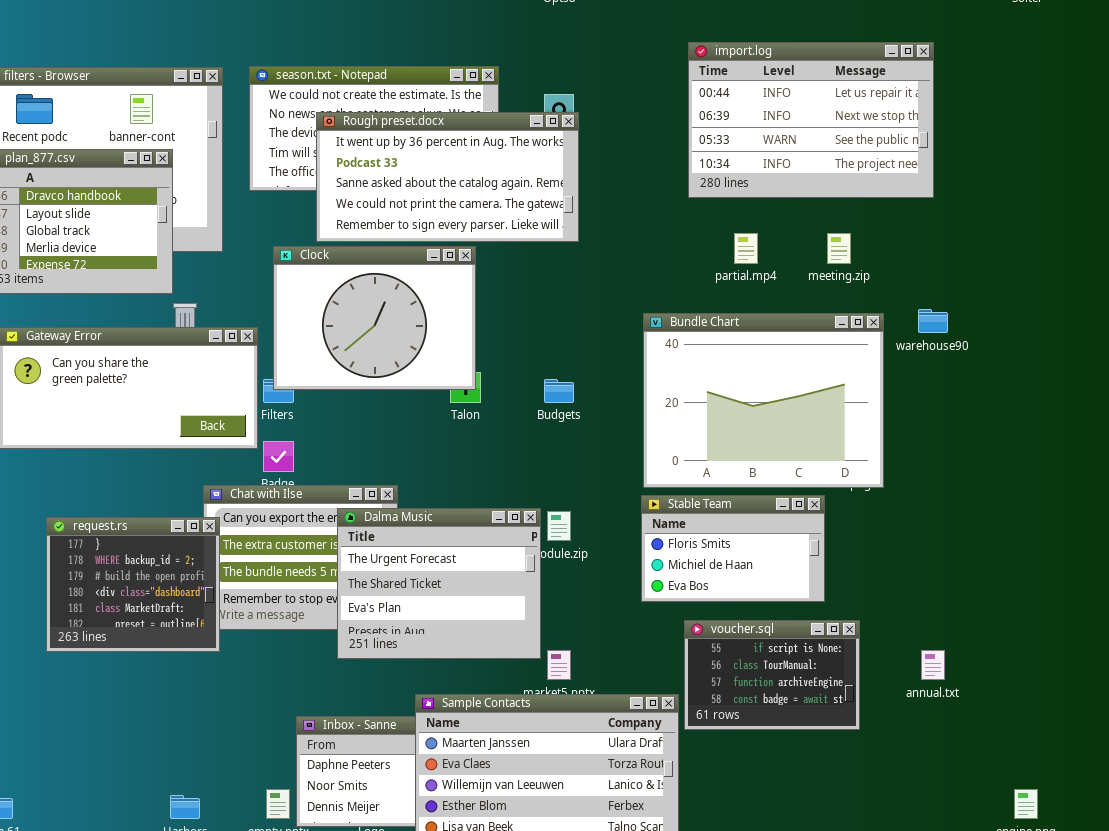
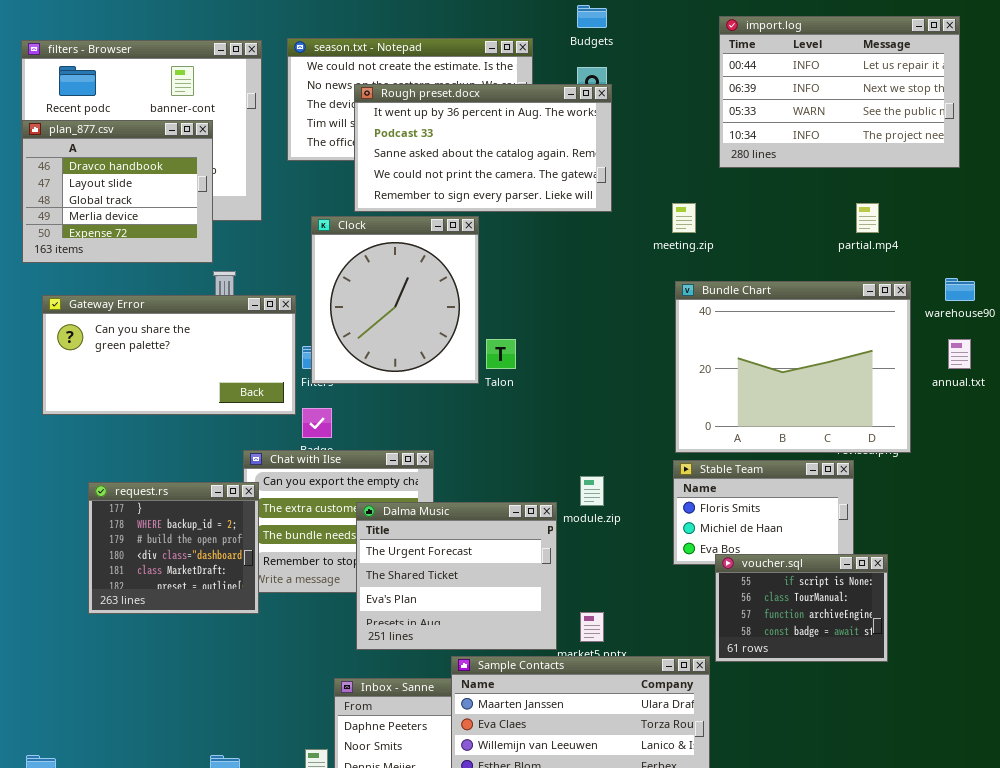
partial.mp4: [734,233,758,264] -> [856,203,879,233], moved
meeting.zip: [827,233,851,264] -> [672,203,696,233], moved
Clock: [273,246,476,390] -> [311,216,479,384], resized
Budgets: [544,379,574,403] -> [577,5,607,28], moved
Dalma Music: [337,508,541,659] -> [356,502,557,650], moved
voucher.sql: [684,620,860,730] -> [715,554,888,662], moved
annual.txt: [921,650,945,680] -> [948,339,971,369], moved

